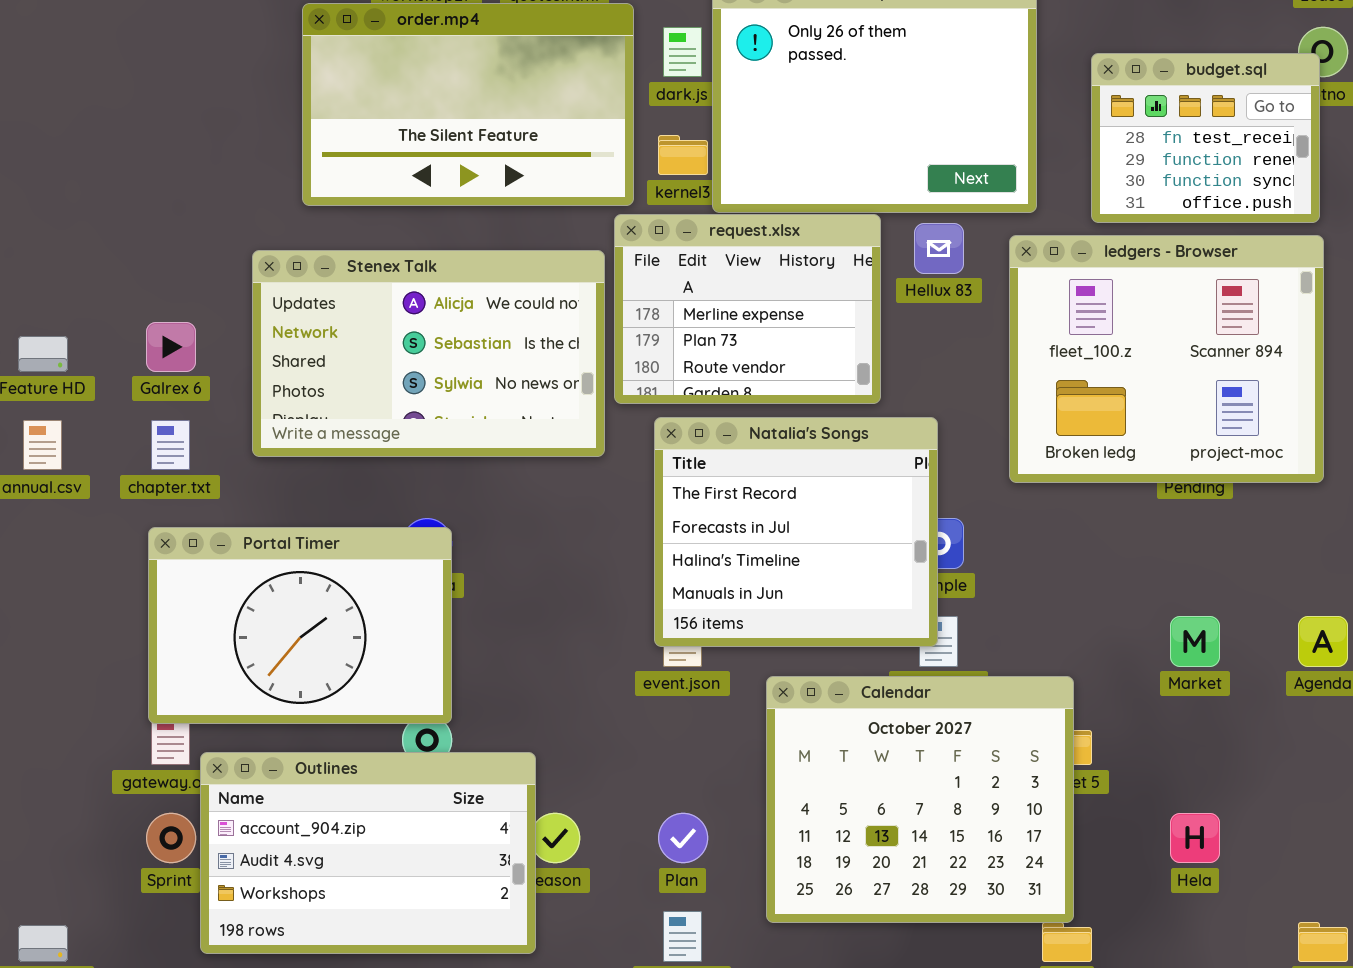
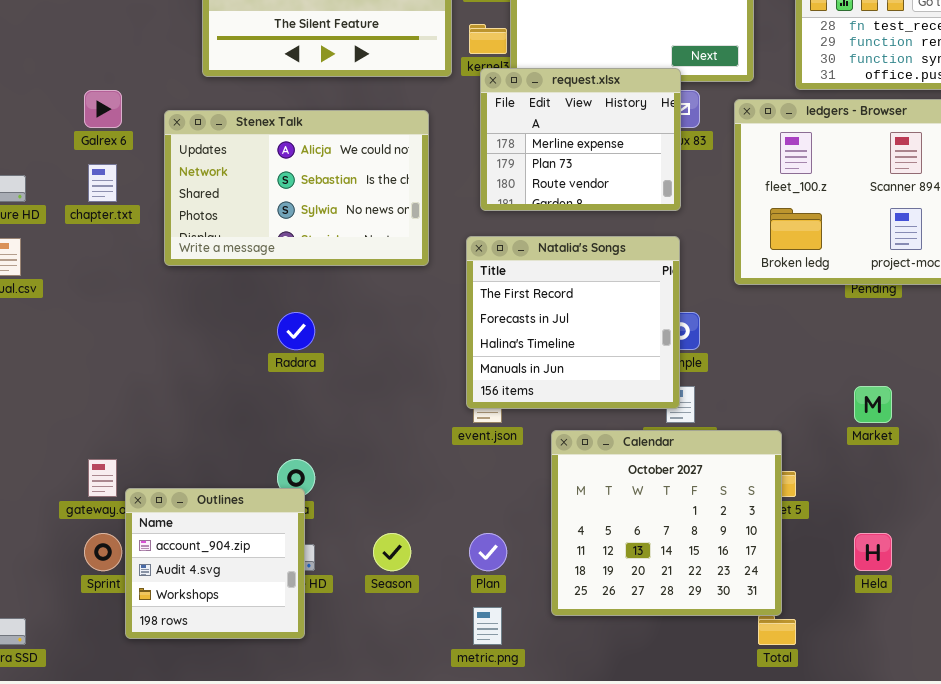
request.xlsx: [614,214,881,404] -> [480,68,681,211], moved
Galrex 6: [146,322,196,372] -> [84,90,122,128], moved
chapter.txt: [151,420,190,470] -> [88,164,117,202], moved
Portal Timer: [148,527,452,724] -> none, closed
Outlines: [200,752,536,954] -> [125,488,305,639], resized

